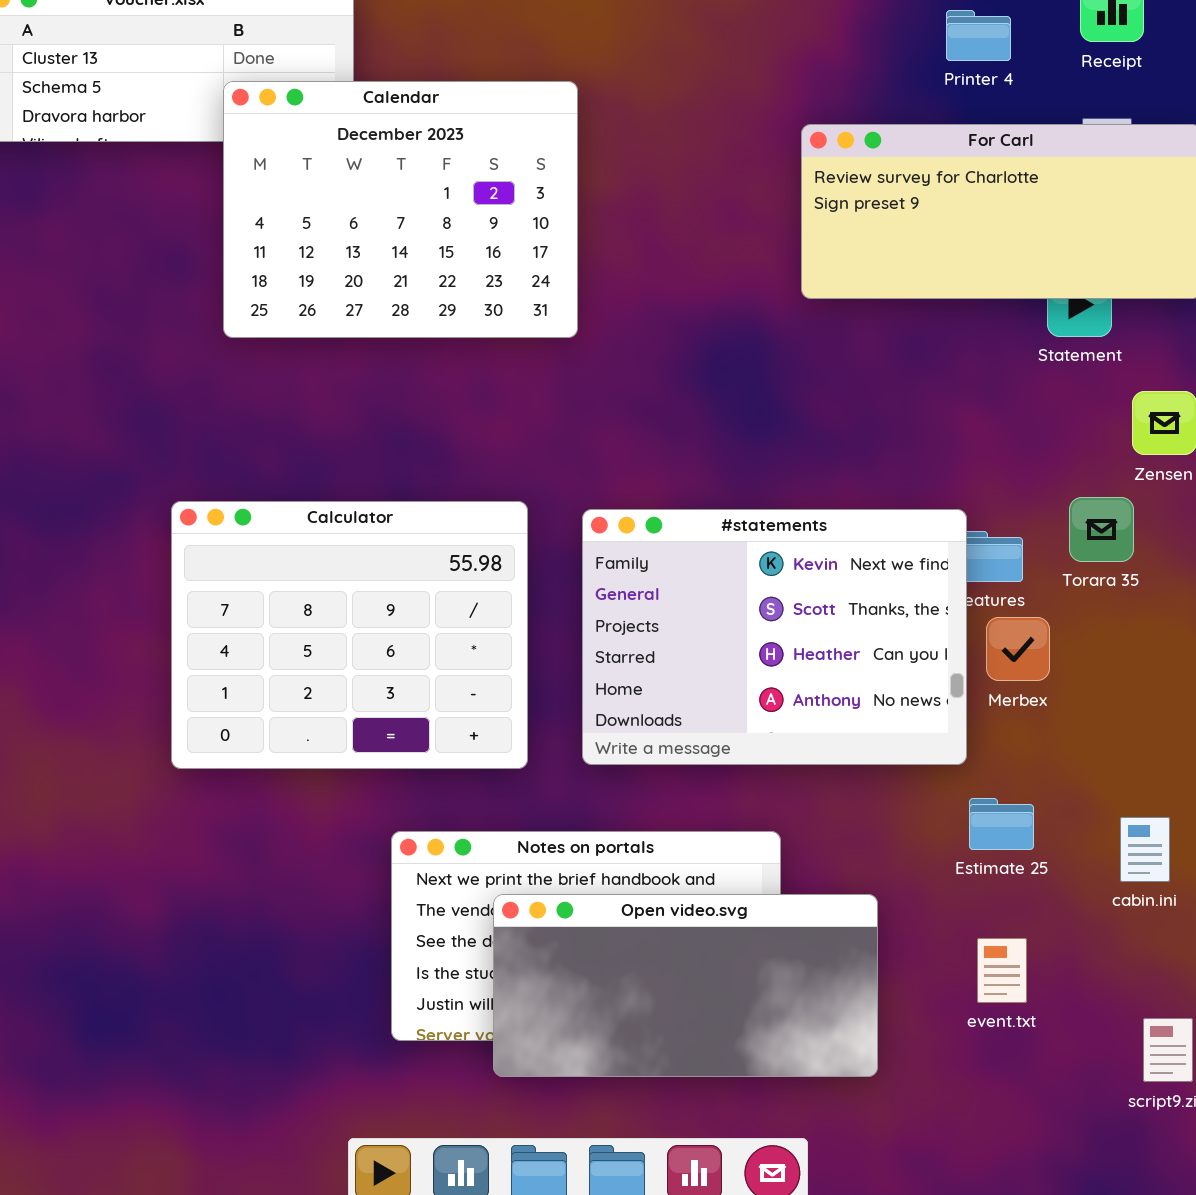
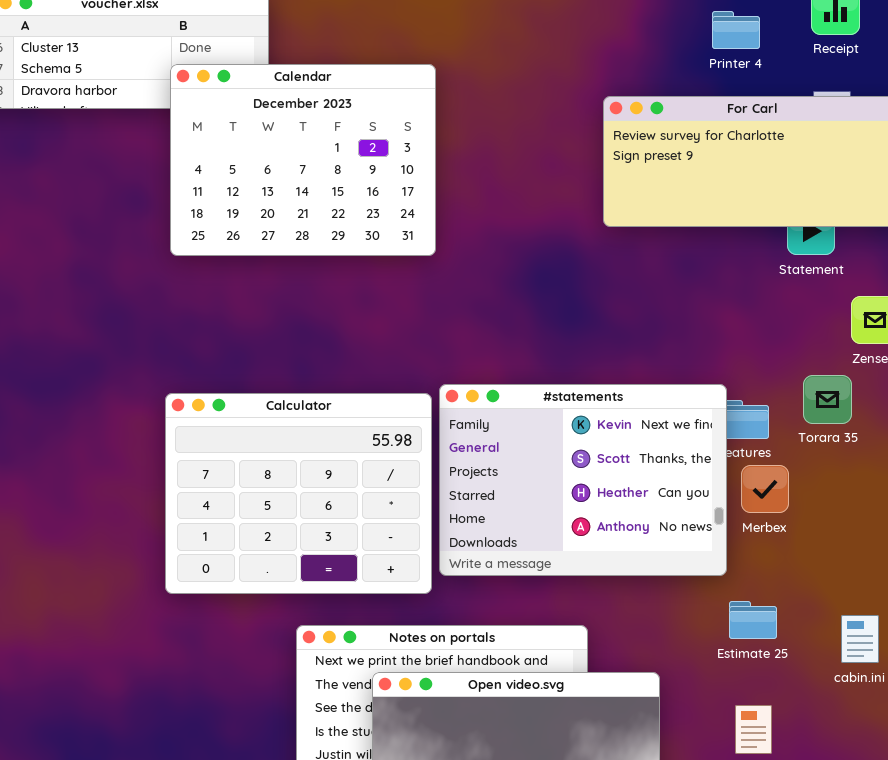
Calculator: [171,501,528,769] -> [165,393,432,594], moved

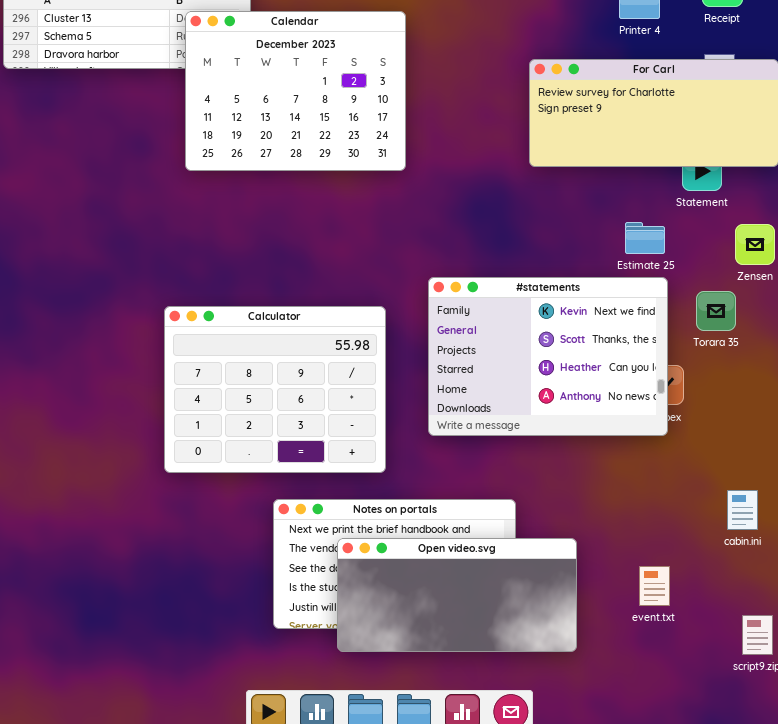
Calendar: [170,64,436,256] -> [185,11,406,171], moved
#statements: [439,384,727,576] -> [428,277,668,436], moved
Estimate 25: [729,601,777,639] -> [625,222,665,254], moved

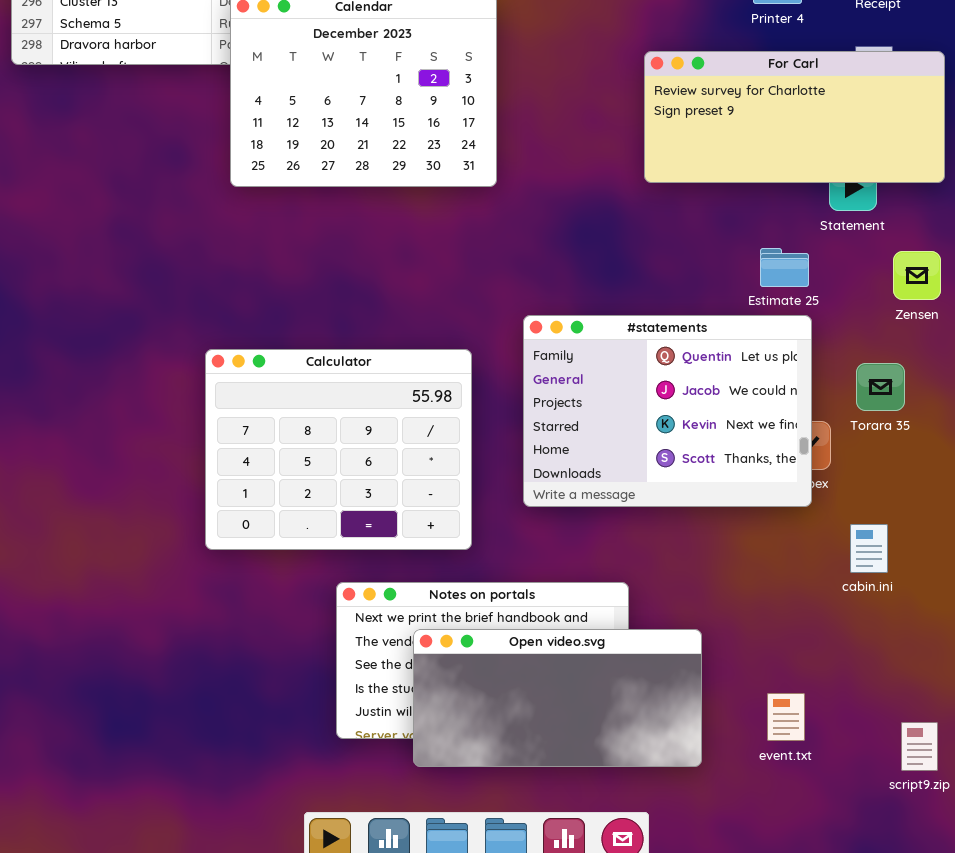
#statements: [428,277,668,436] -> [523,315,812,507], scrolled up 2 rows
Torara 35: [696,291,736,331] -> [856,363,905,411], moved
cabin.ini: [727,490,758,530] -> [850,524,888,573], moved
event.txt: [639,566,670,606] -> [767,693,805,741], moved

